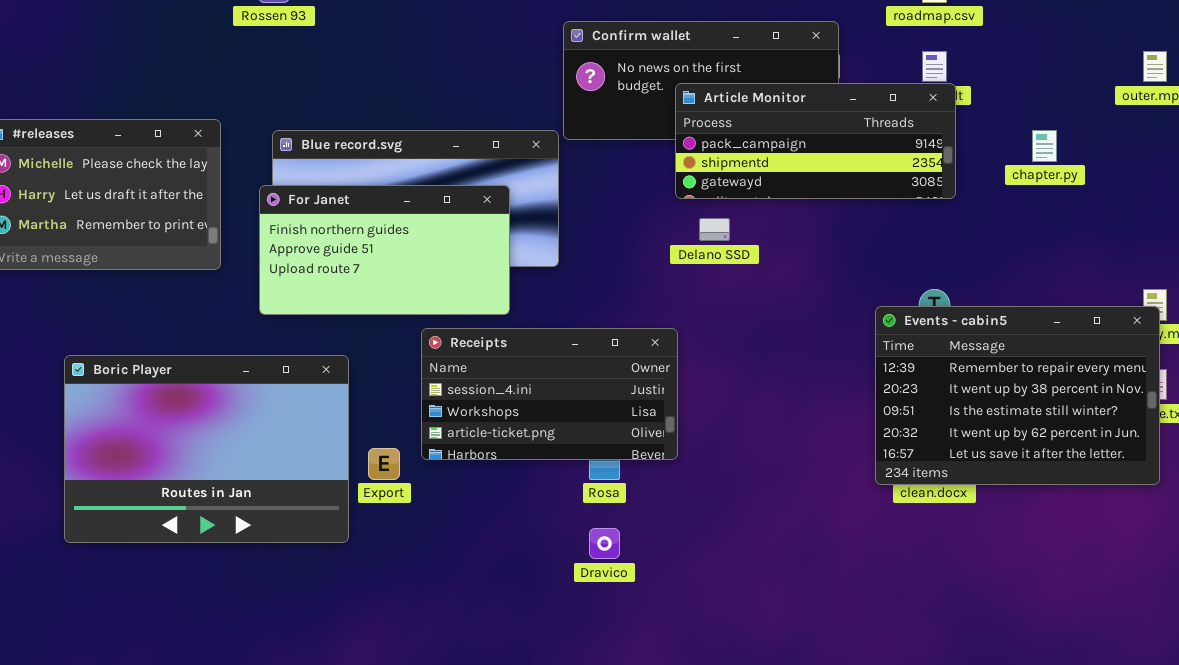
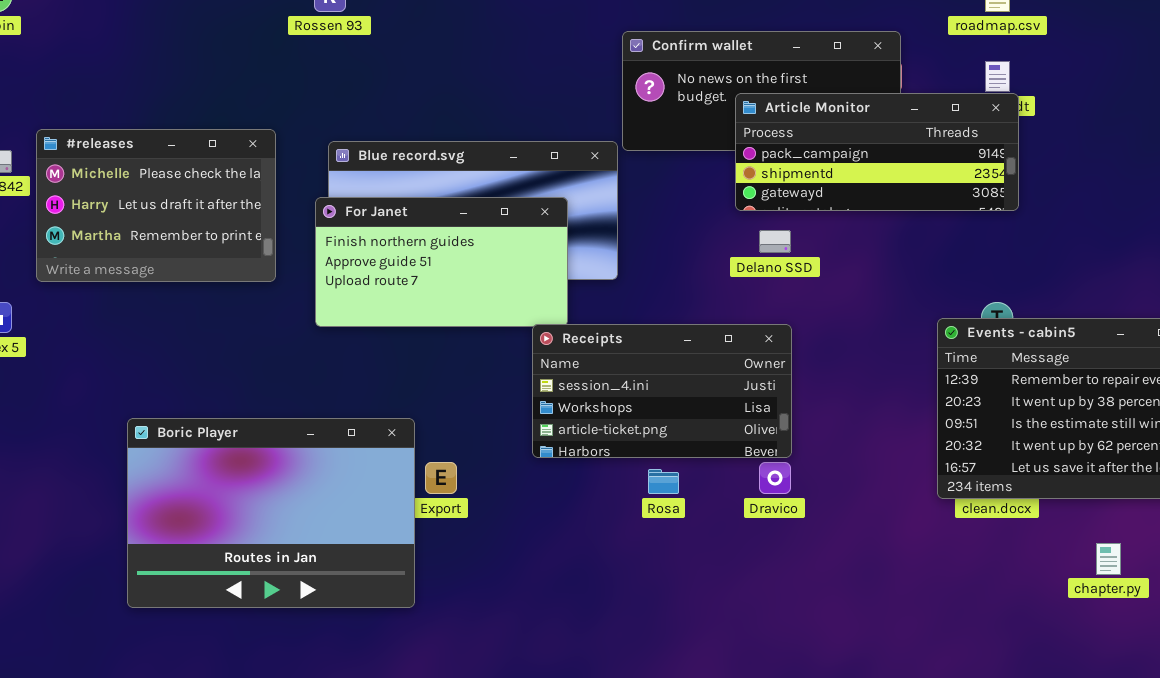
chapter.py: [1032,130,1057,162] -> [1096,543,1121,575], moved
Receipts: [421,328,678,460] -> [532,324,792,458], moved
Boric Player: [64,355,349,543] -> [127,418,415,608], moved
Dravico: [589,528,620,559] -> [759,462,791,494], moved

